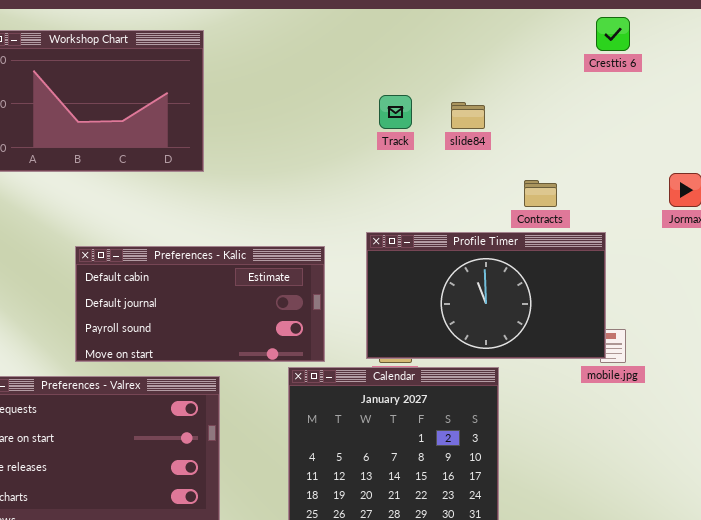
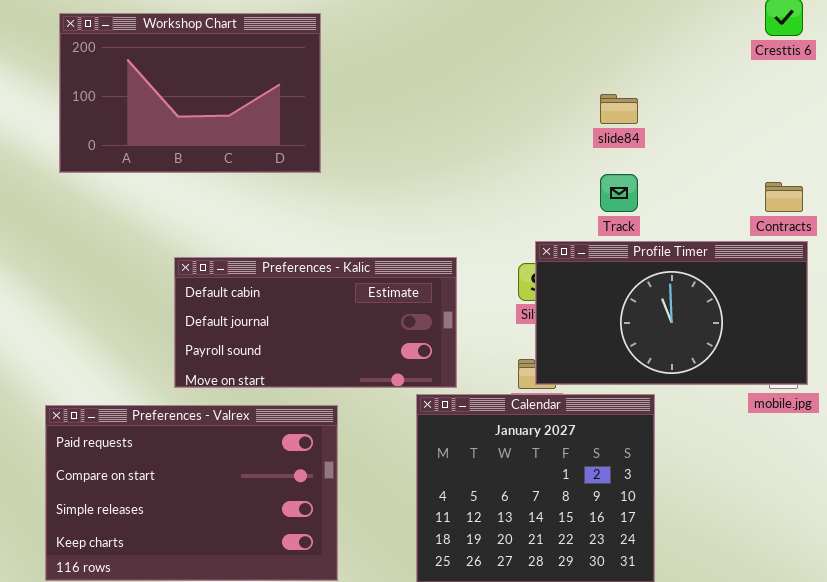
Track: [379,95,412,129] -> [600,174,638,212], moved
Contracts: [524,180,557,207] -> [765,182,803,212], moved
Profile Timer: [366,232,606,359] -> [535,241,808,385], moved

